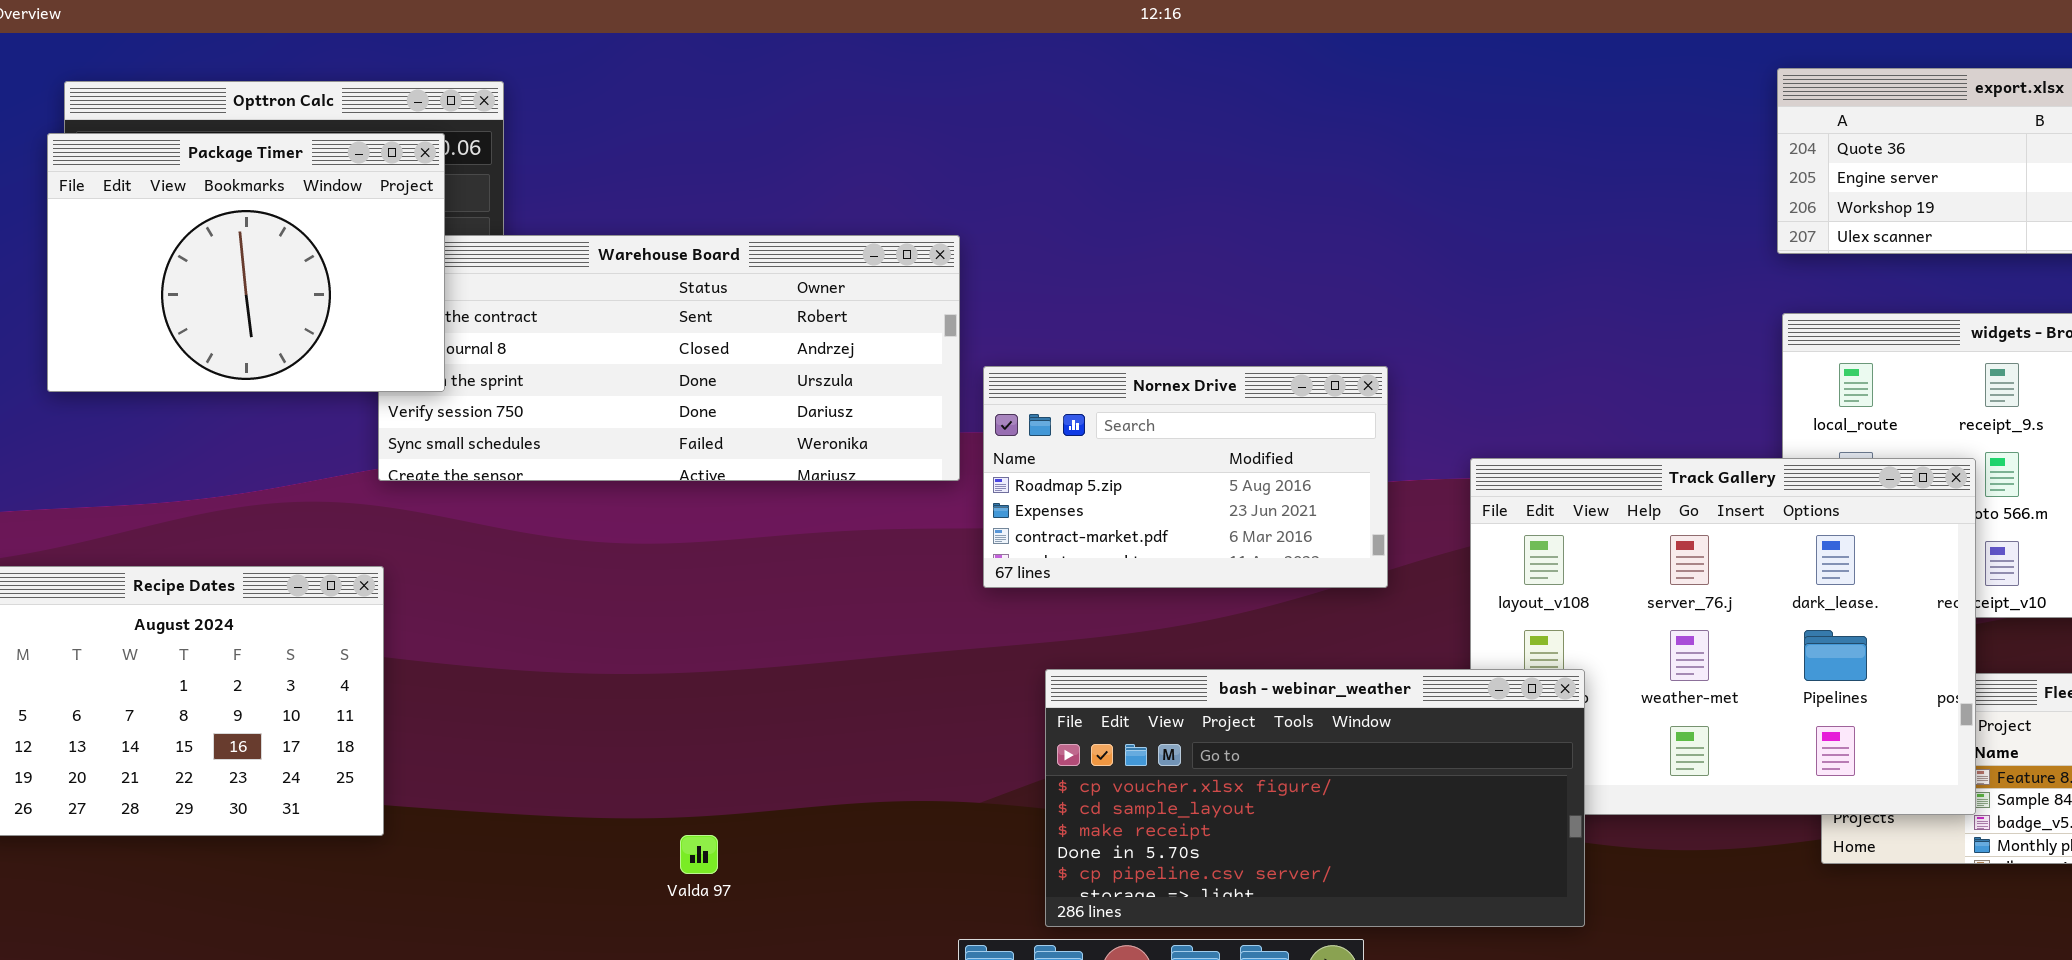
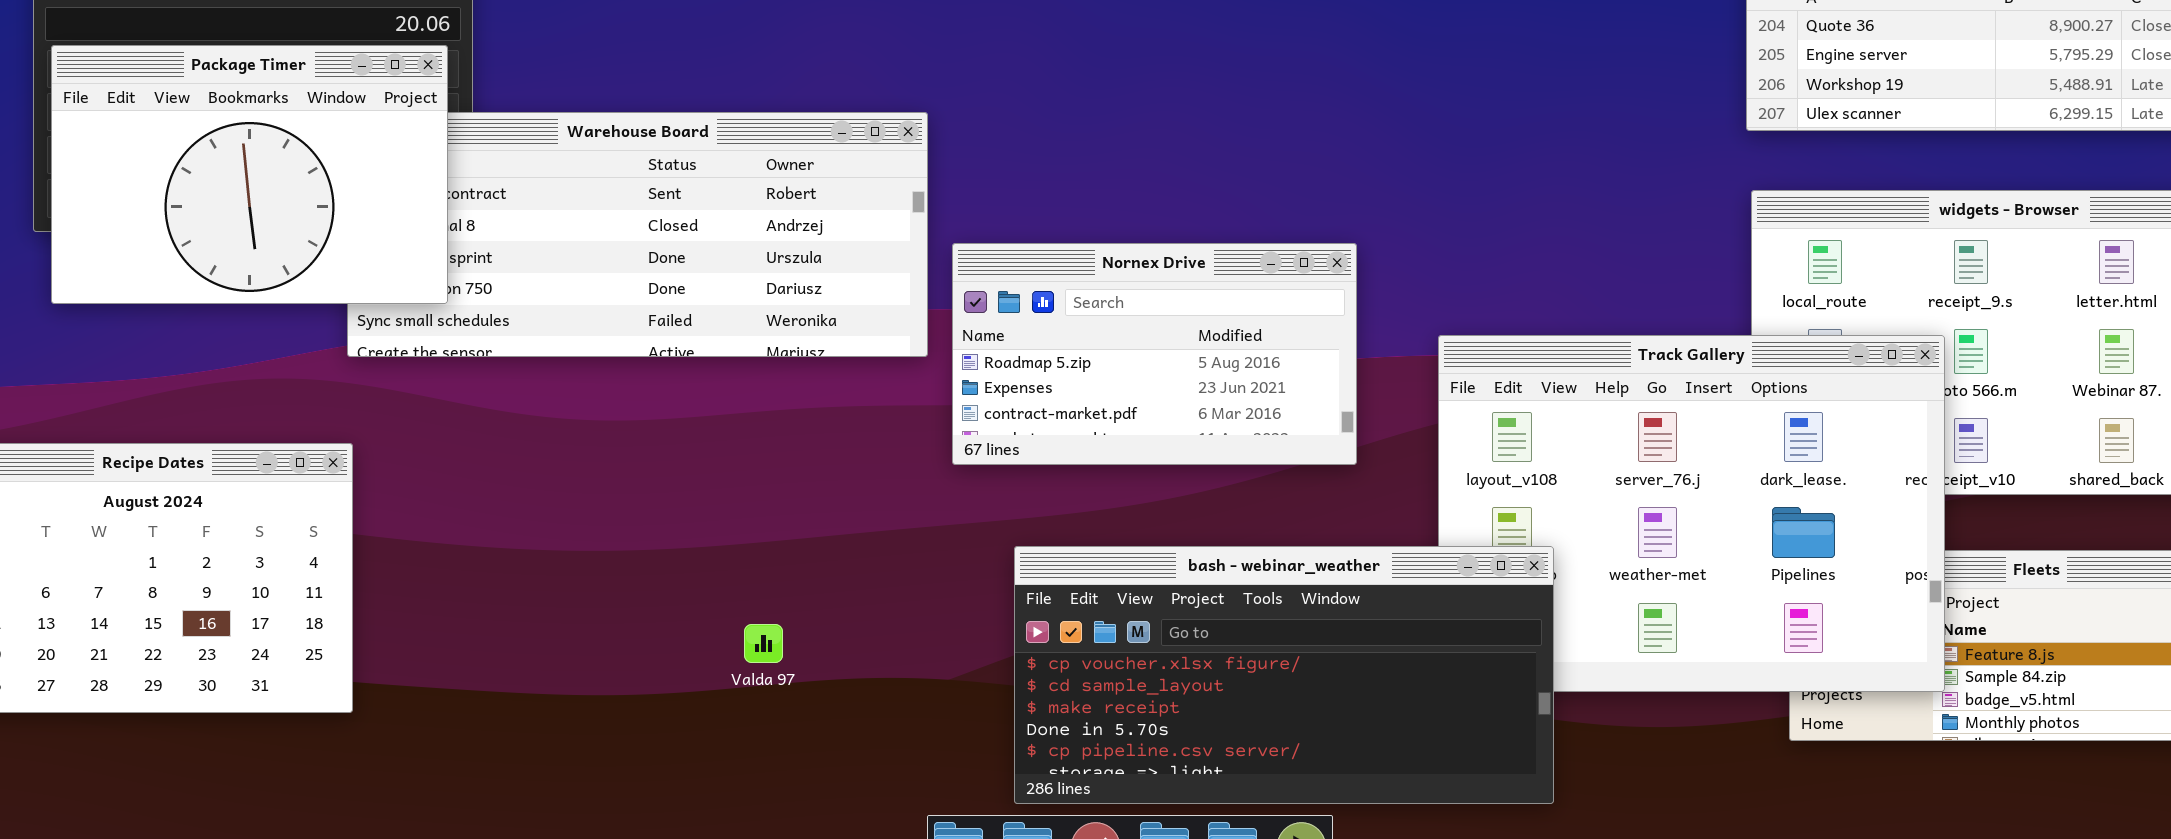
Package Timer: [47,133,445,392] -> [51,45,448,304], moved
Valda 97: [680,835,718,874] -> [744,624,783,663], moved

